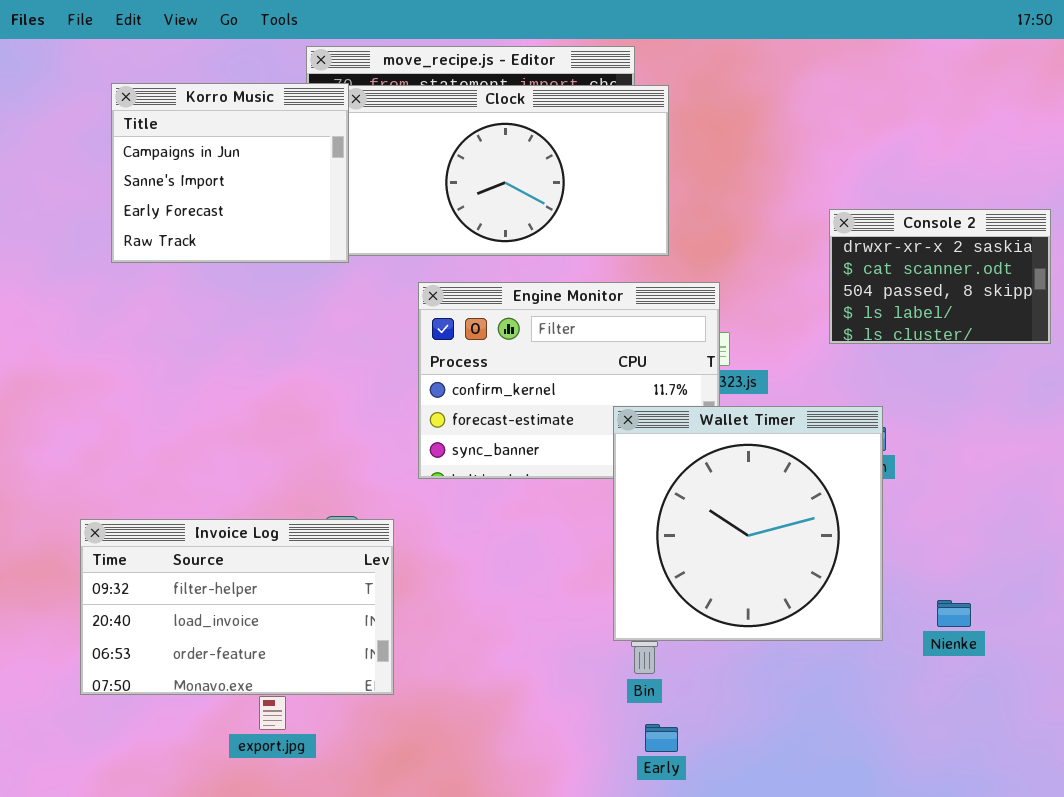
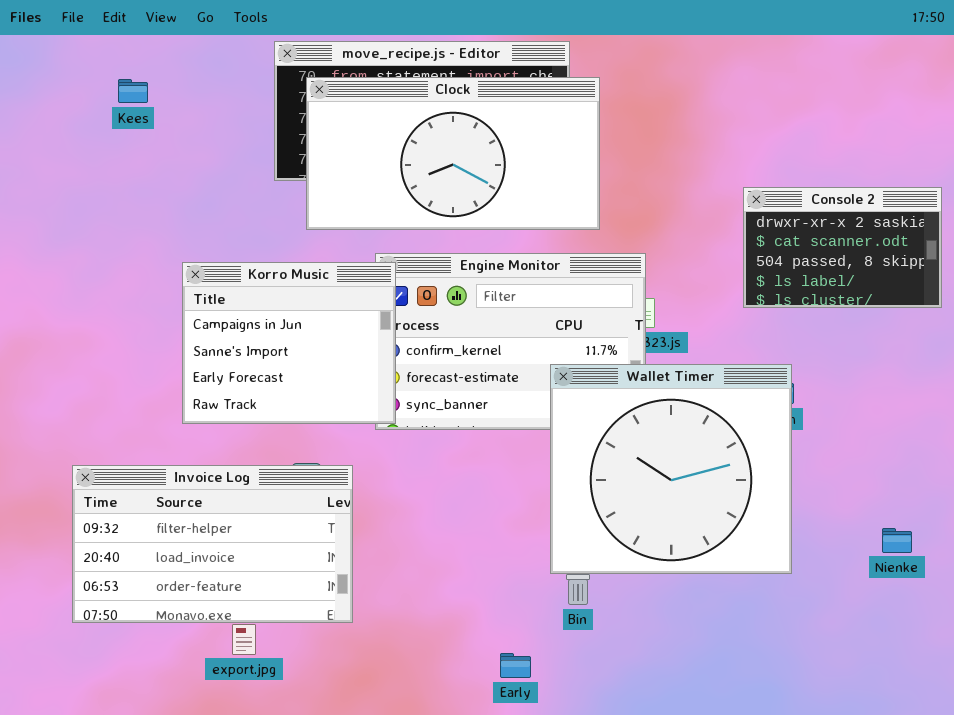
Korro Music: [111,83,349,263] -> [182,262,396,424], moved
Nienke: [937,600,971,627] -> [882,528,912,553], moved
Early: [645,724,678,752] -> [500,653,531,678], moved

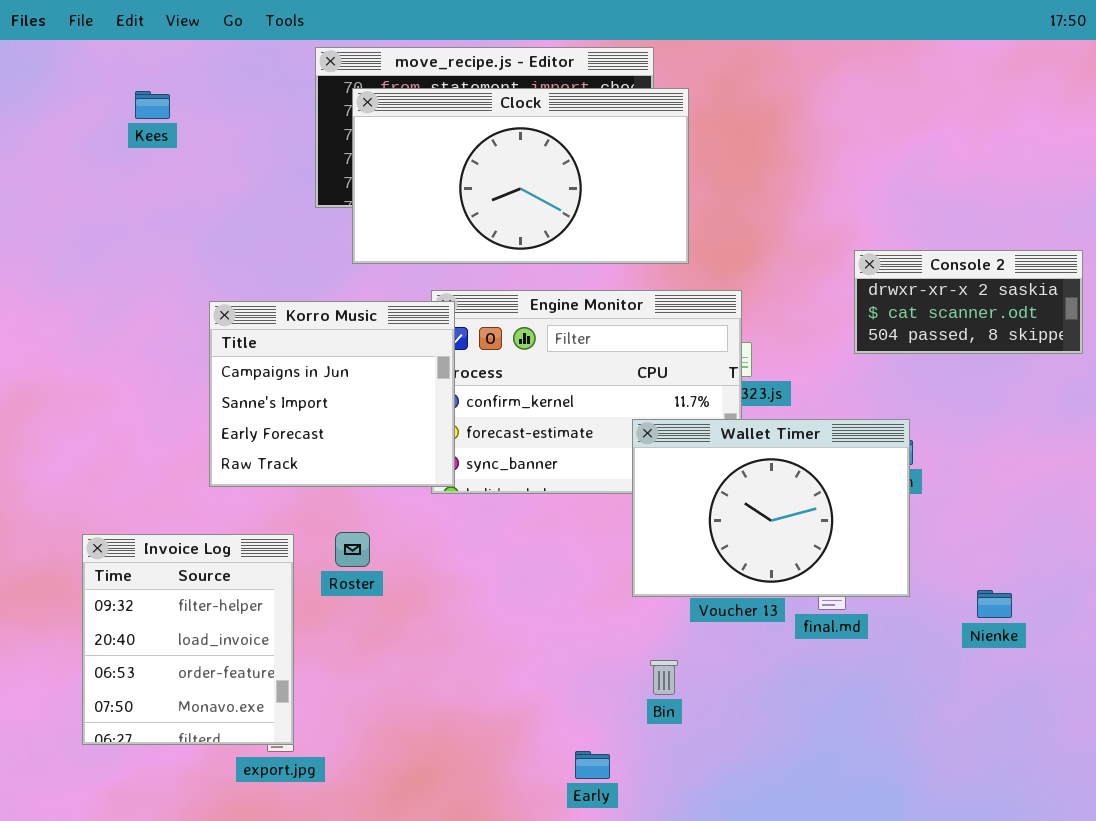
Console 2: [743,187,942,308] -> [854,250,1083,354], resized
Wallet Timer: [550,364,792,574] -> [632,419,910,597], resized
Invoice Log: [72,465,353,623] -> [82,534,294,745], resized
Nienke: [882,528,912,553] -> [977,590,1012,618], moved

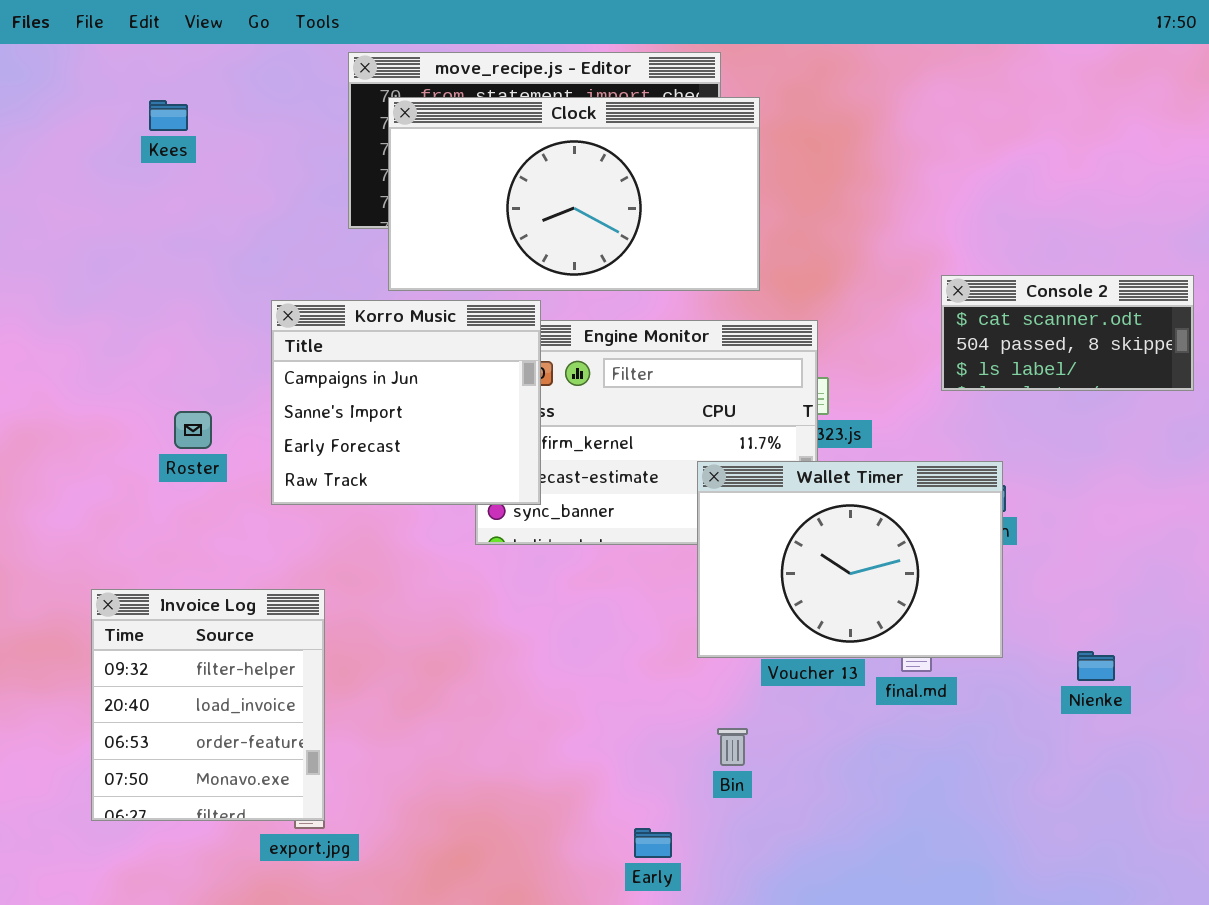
Console 2: [854,250,1083,354] -> [941,275,1194,391], scrolled down 1 row
Korro Music: [209,301,455,487] -> [271,300,541,505], moved
Roster: [335,532,370,567] -> [174,411,212,449], moved

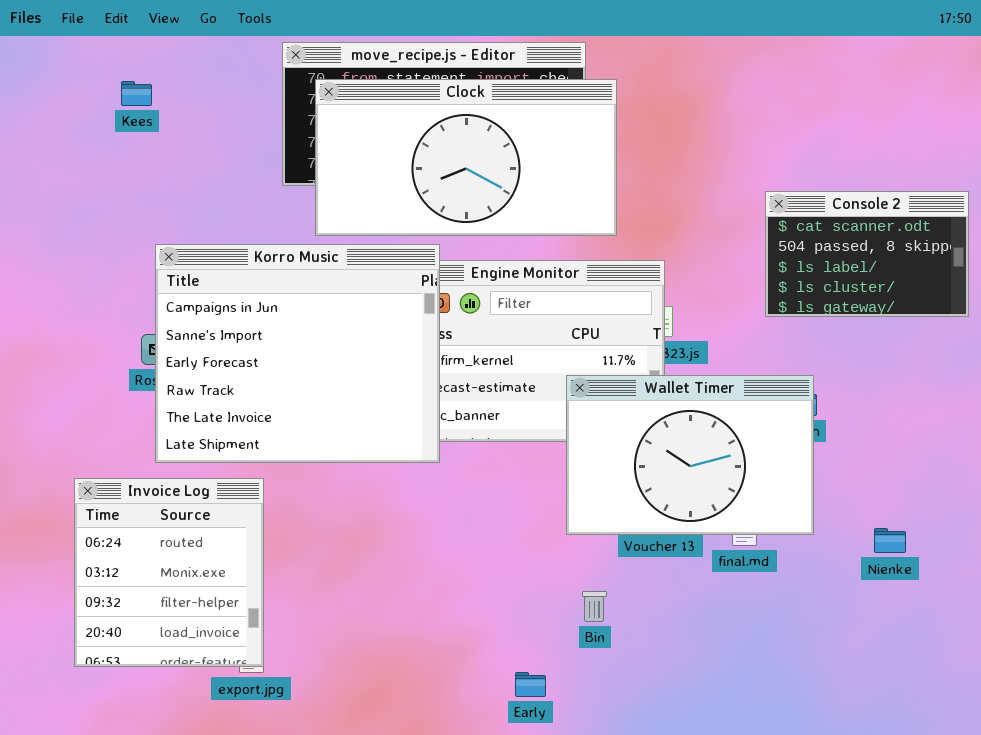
Console 2: [941,275,1194,391] -> [765,191,969,317], resized
Korro Music: [271,300,541,505] -> [155,244,440,463], resized
Invoice Log: [91,589,325,821] -> [74,478,264,667], scrolled up 2 rows

